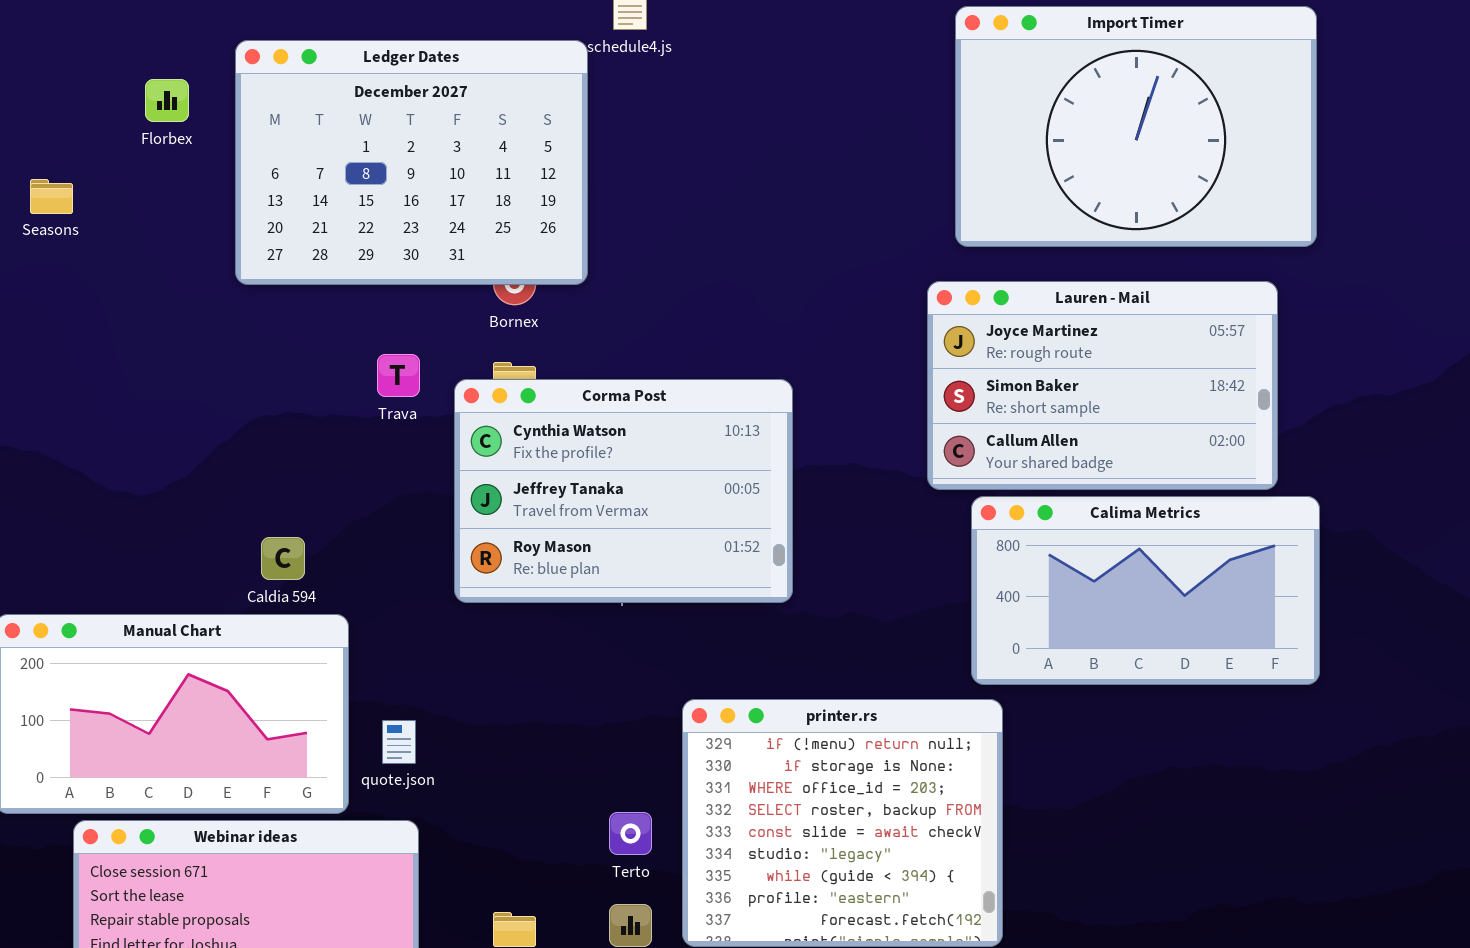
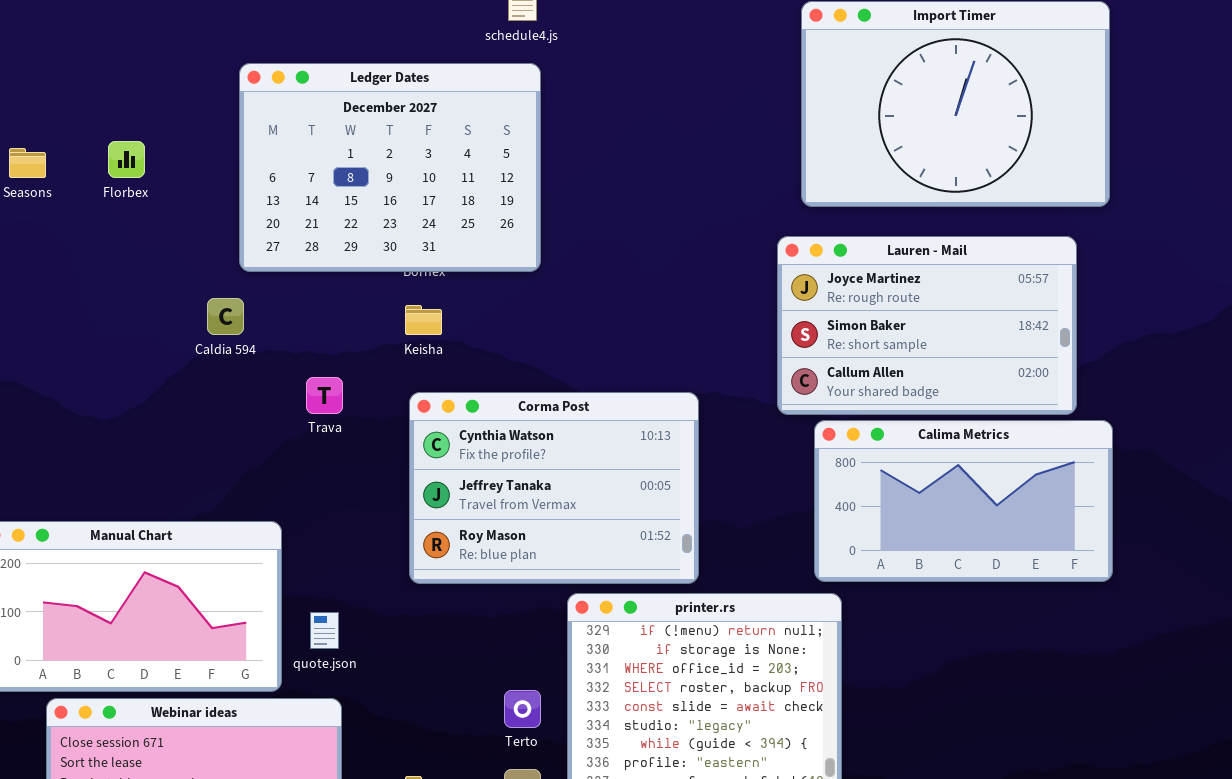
Ledger Dates: [235,40,588,285] -> [239,63,541,272], moved
Florbex: [145,79,189,122] -> [108,141,145,178], moved
Trava: [377,354,420,397] -> [306,377,343,414], moved
Corma Post: [454,379,793,603] -> [409,392,699,584], moved
Caldia 594: [261,537,305,580] -> [207,298,244,335], moved

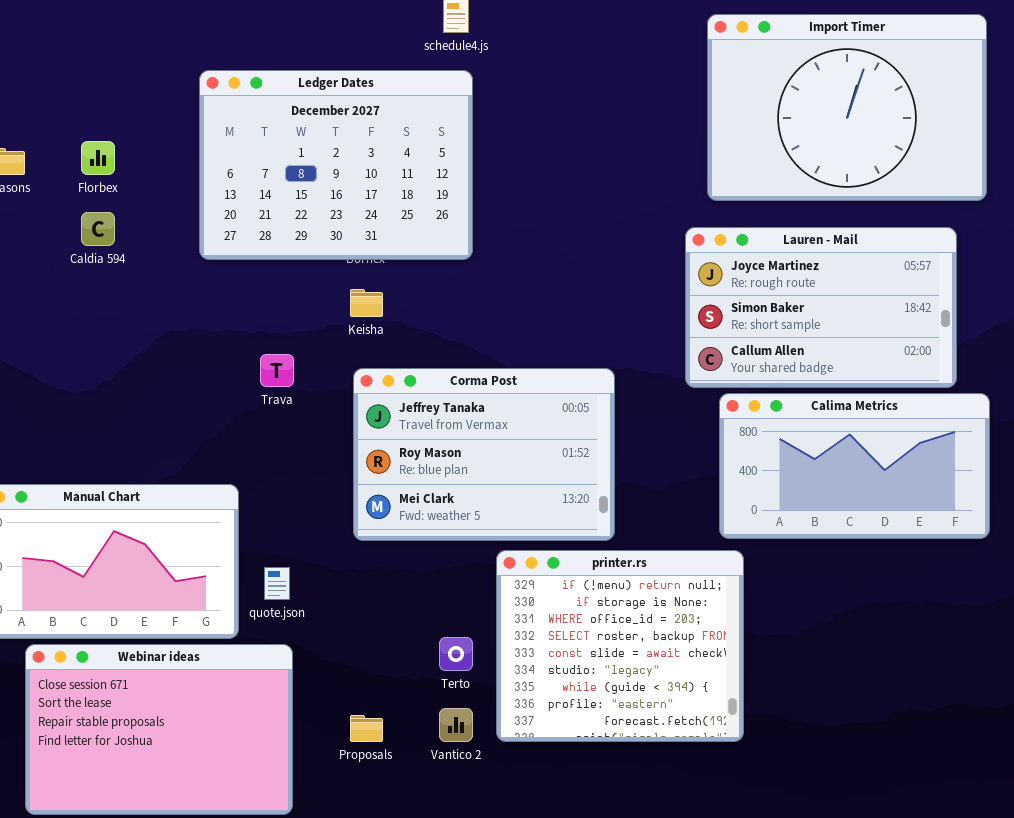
Caldia 594: [207,298,244,335] -> [81,212,115,246], moved
Corma Post: [409,392,699,584] -> [353,368,615,541], scrolled down 1 row

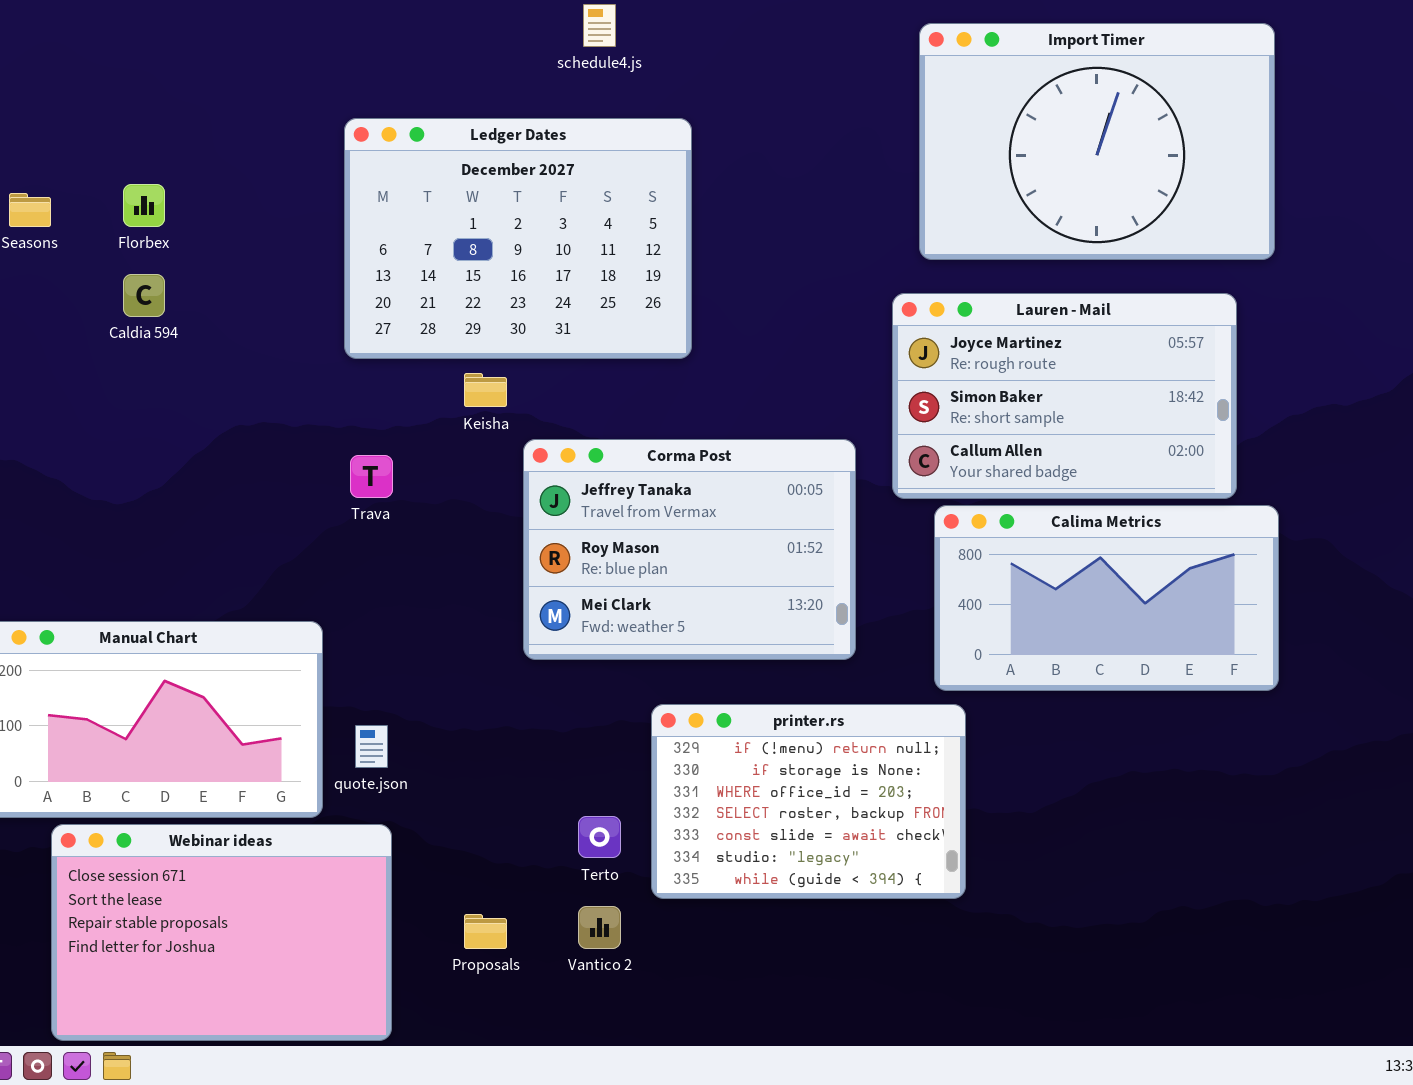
Ledger Dates: [199,70,473,260] -> [344,118,692,359], moved
Corma Post: [353,368,615,541] -> [523,439,856,660], moved
printer.rs: [496,550,744,742] -> [651,704,966,899], resized

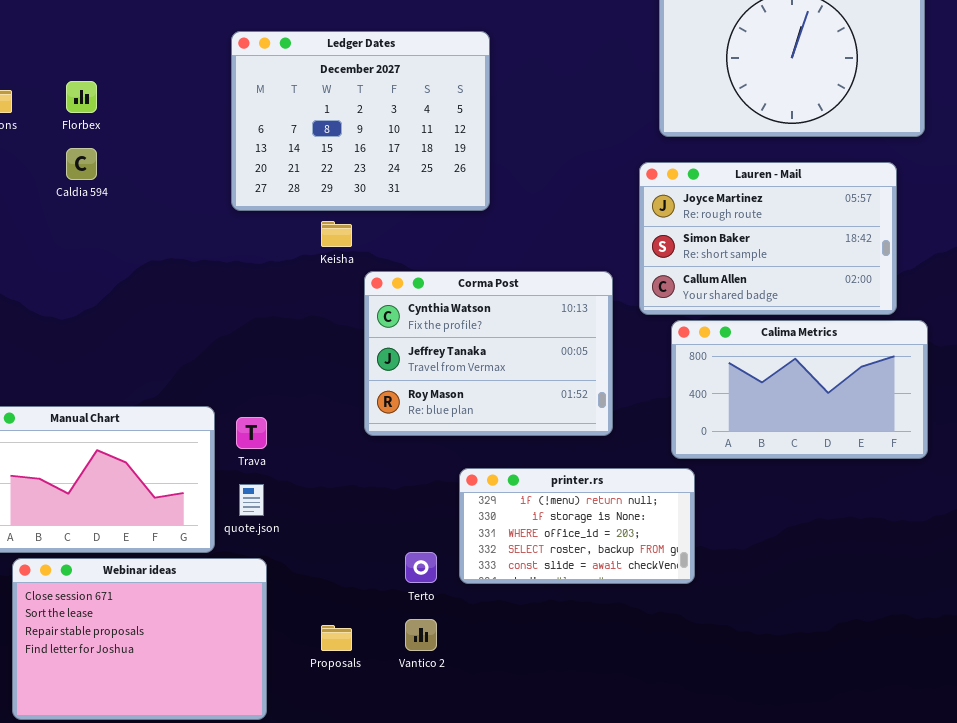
Corma Post: [523,439,856,660] -> [364,271,613,436], scrolled up 1 row
Trava: [350,455,393,498] -> [236,417,267,449], moved
printer.rs: [651,704,966,899] -> [459,468,695,584], resized

